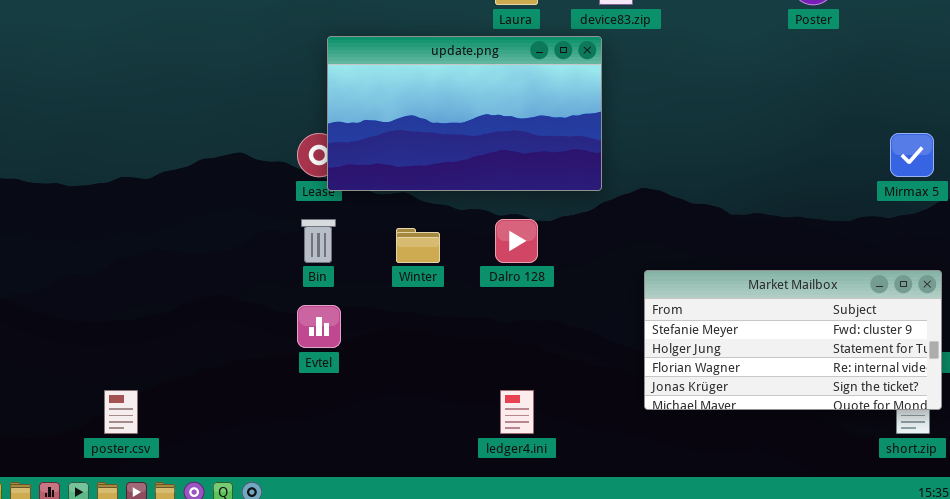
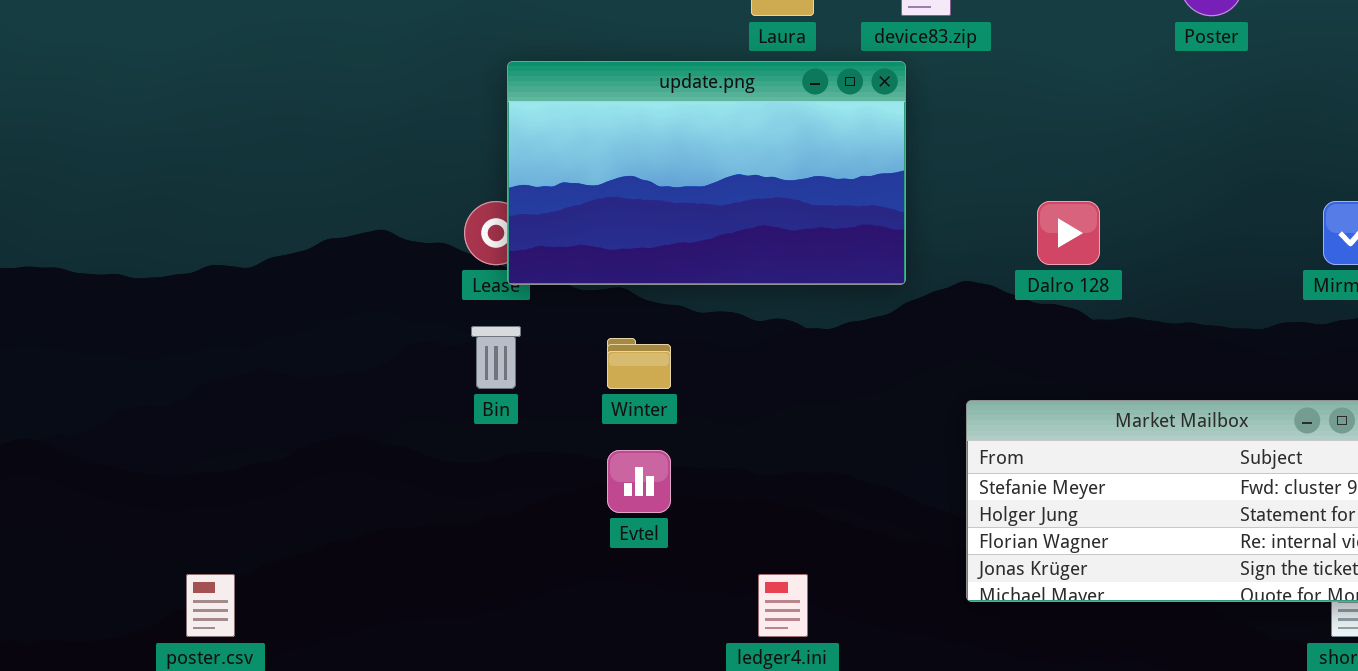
Dalro 128: [495,219,538,263] -> [1037,201,1100,265], moved
Evtel: [297,305,341,348] -> [607,450,671,513], moved

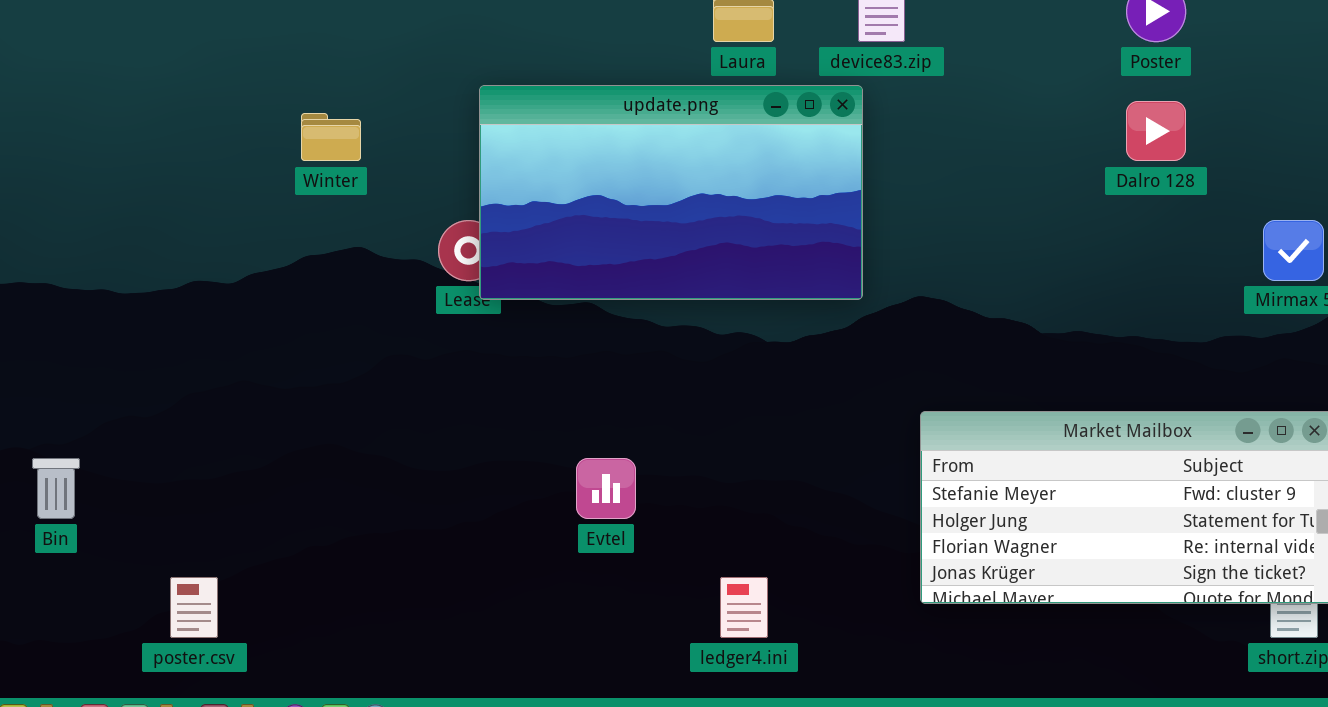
Dalro 128: [1037,201,1100,265] -> [1126,101,1186,161], moved
Bin: [471,326,521,389] -> [32,458,80,519], moved
Winter: [607,338,671,389] -> [301,113,361,161], moved

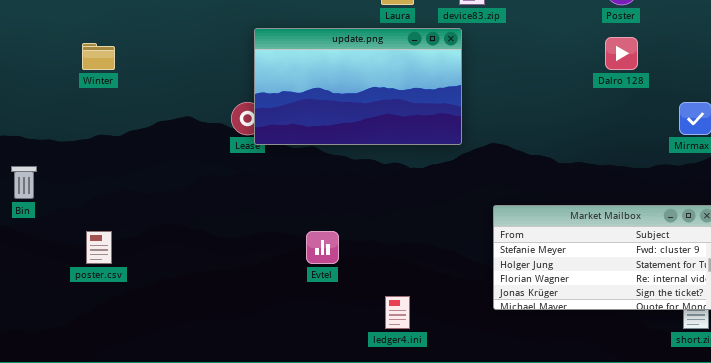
Winter: [301,113,361,161] -> [82,43,115,70], moved
Bin: [32,458,80,519] -> [11,166,37,199], moved
poster.csv: [170,577,218,638] -> [86,231,112,264], moved

